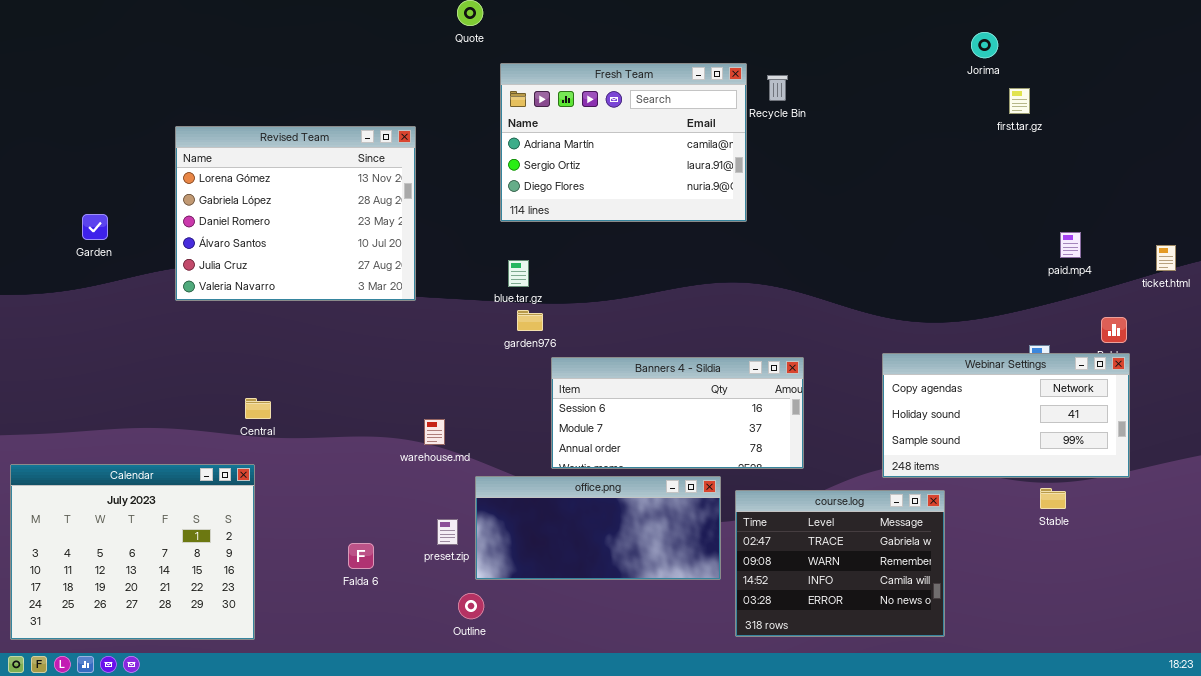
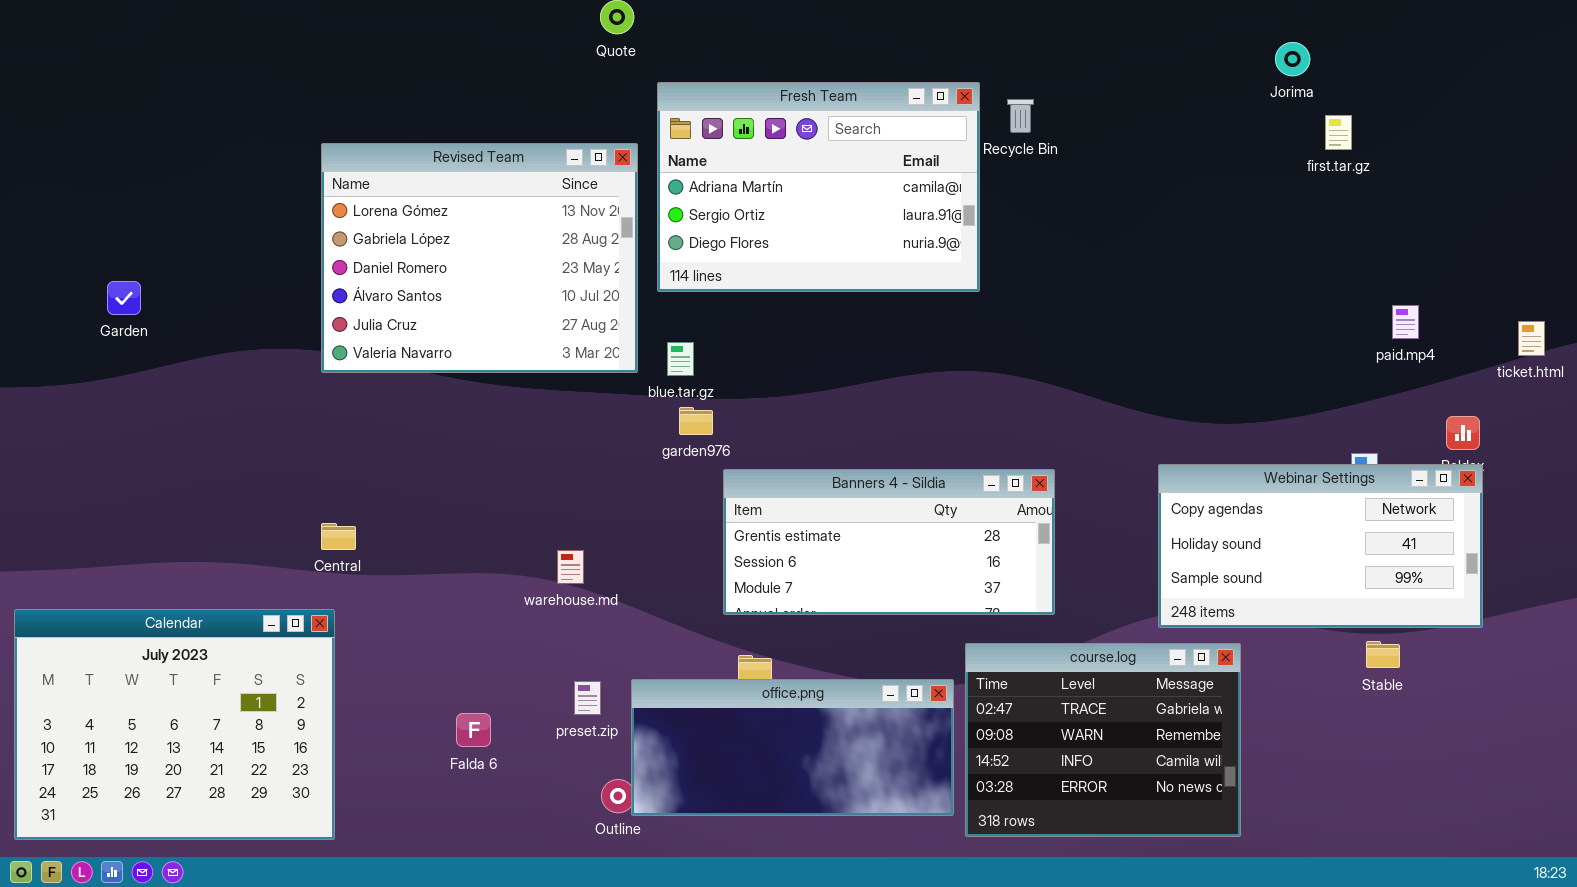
Revised Team: [175,126,416,301] -> [321,143,638,373], moved
Banners 4 - Sildia: [551,357,804,469] -> [723,469,1055,615], scrolled up 1 row
office.png: [475,476,721,580] -> [631,679,954,816], moved

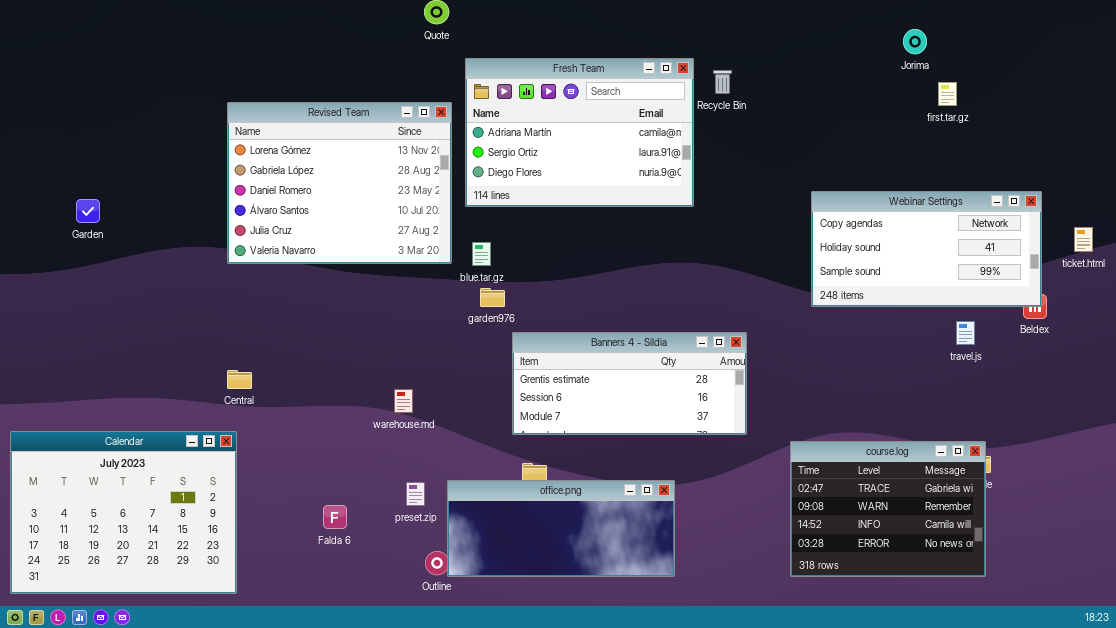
Webinar Settings: [1158,464,1483,628] -> [811,191,1042,307], moved
course.log: [965,643,1241,837] -> [790,441,986,577], moved

